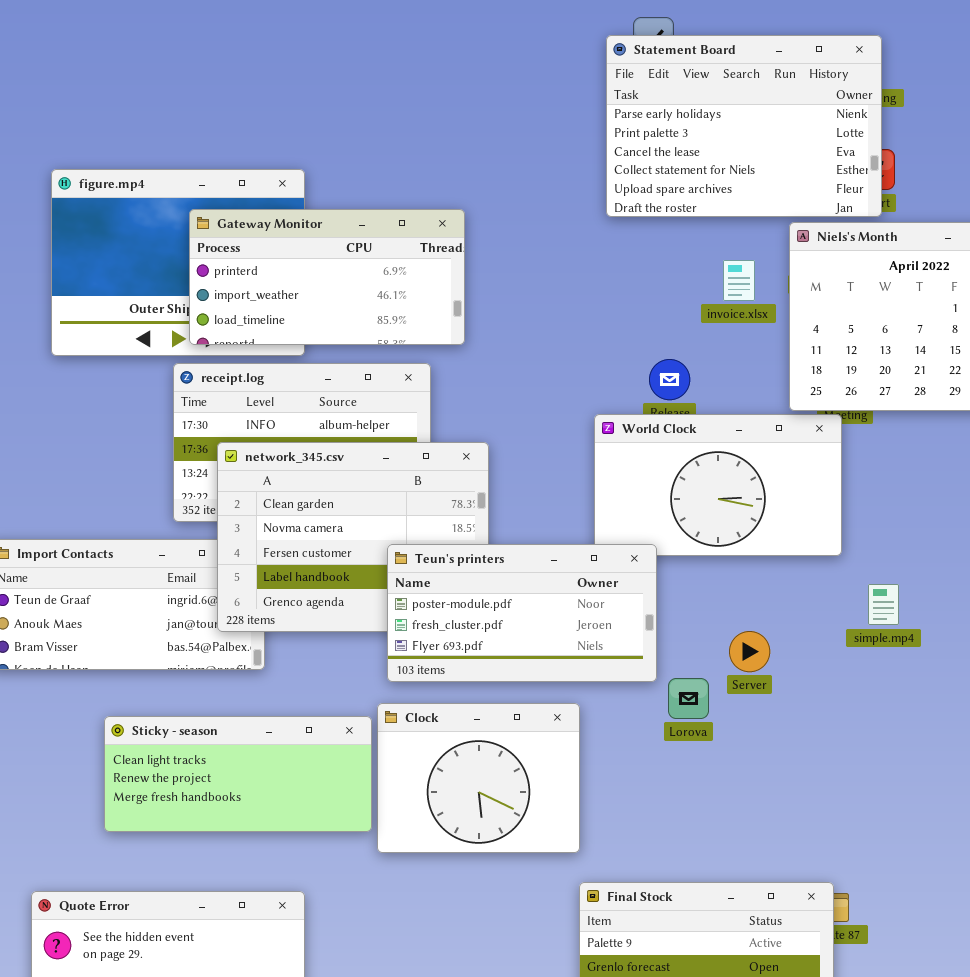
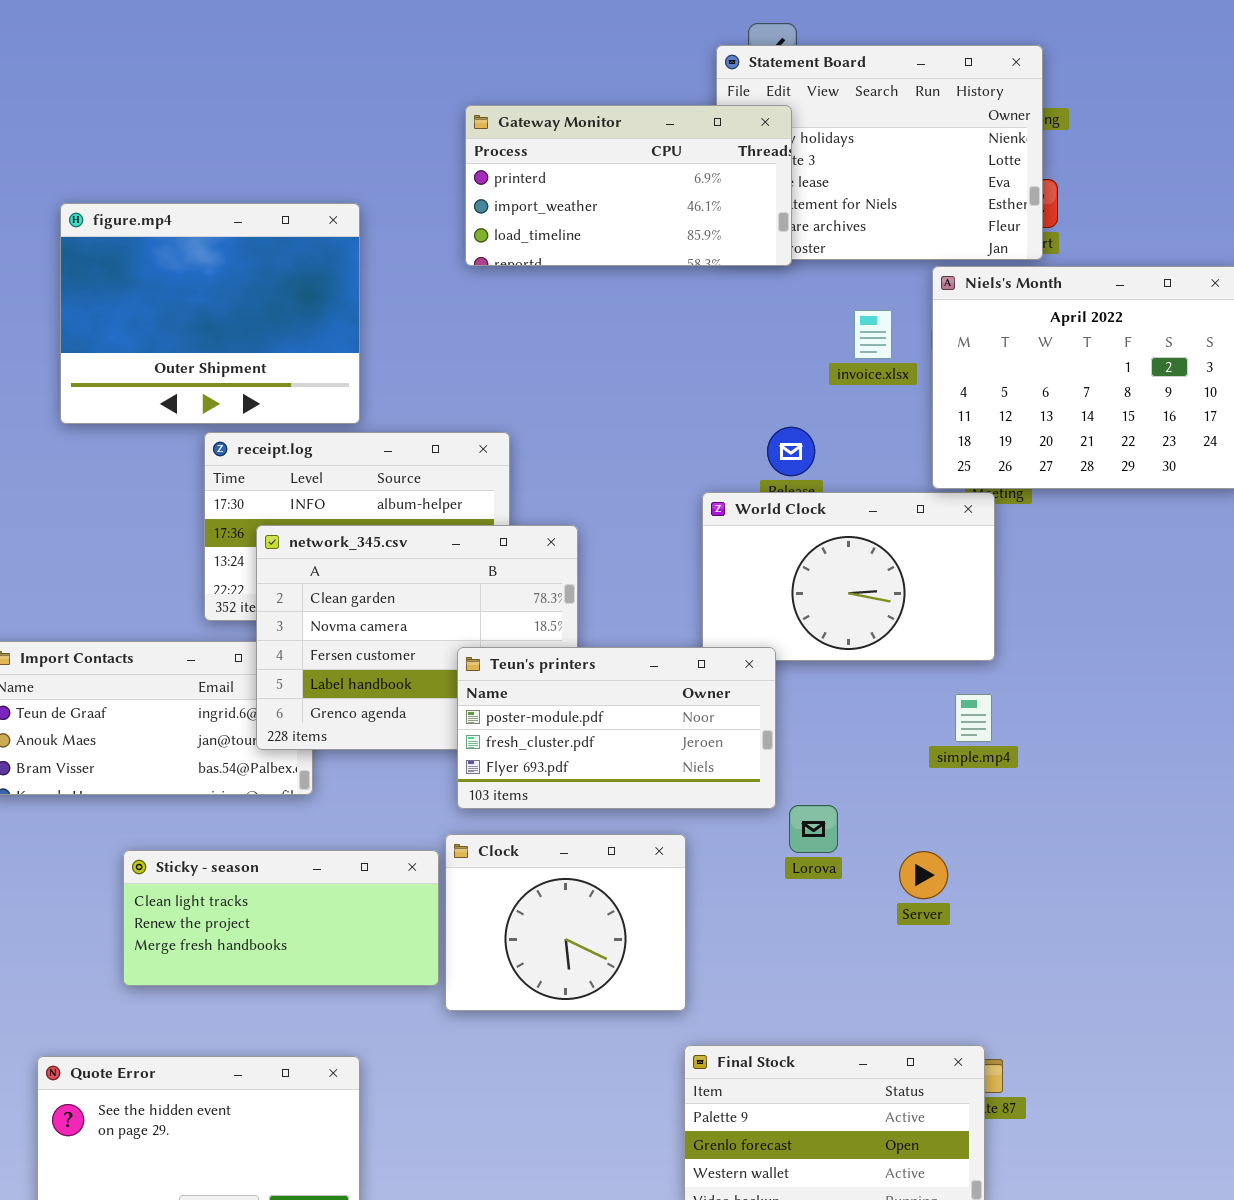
Gateway Monitor: [189,209,465,345] -> [465,105,792,266], moved
simple.mp4: [868,584,899,625] -> [955,694,992,742], moved
Server: [729,631,770,672] -> [899,851,948,899], moved

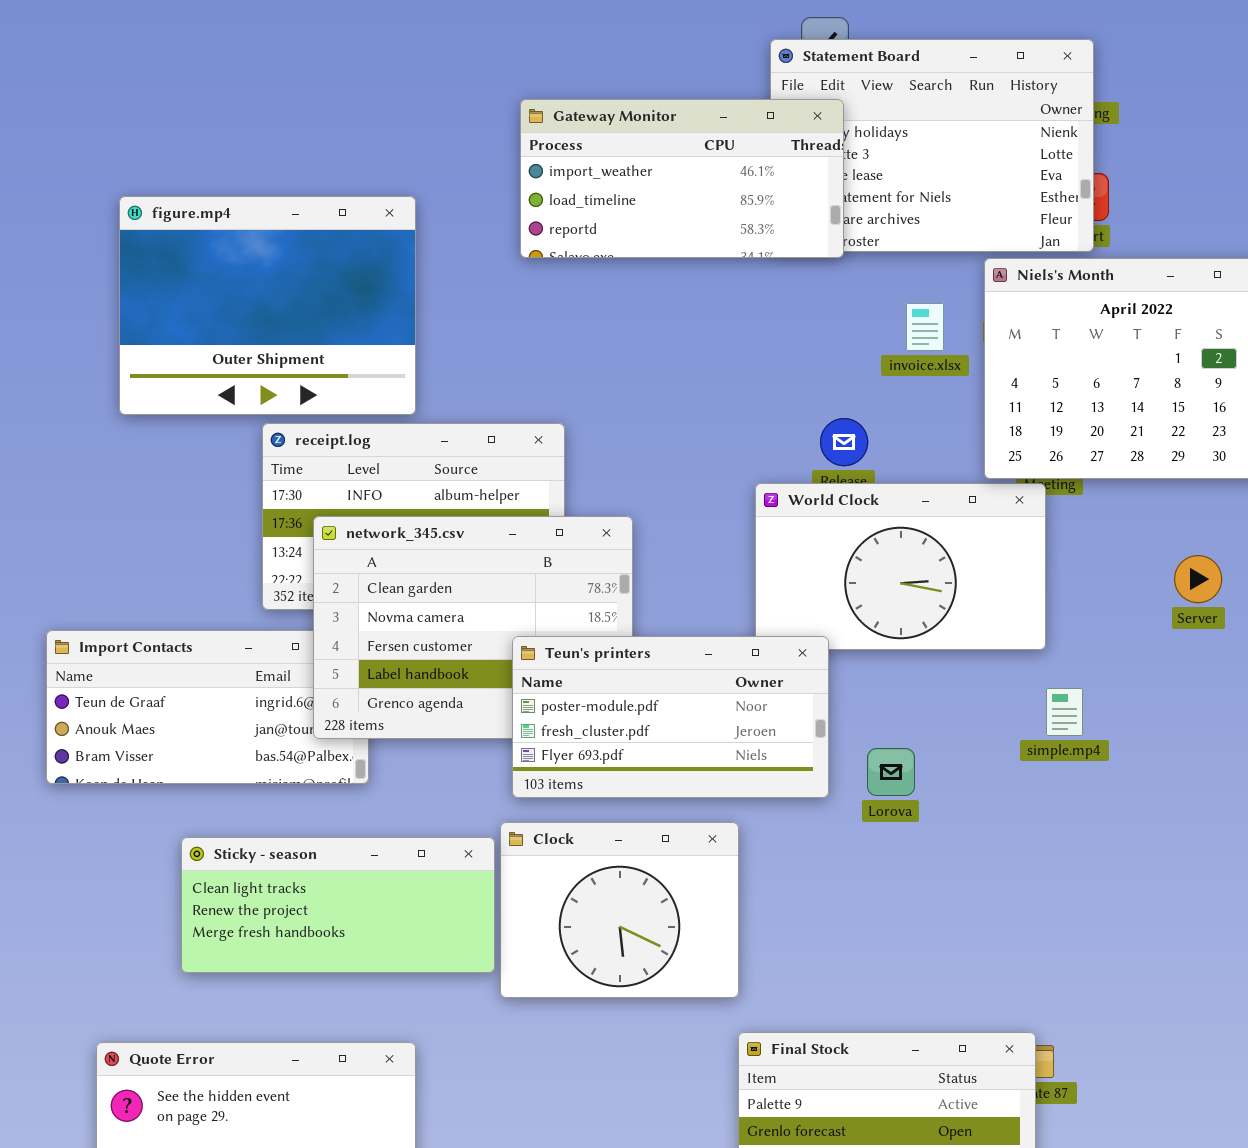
Gateway Monitor: [465,105,792,266] -> [520,99,844,258], scrolled down 1 row
simple.mp4: [955,694,992,742] -> [1046,688,1083,736], moved
Lorova: [789,805,838,853] -> [867,748,915,796], moved
Server: [899,851,948,899] -> [1174,555,1222,603], moved

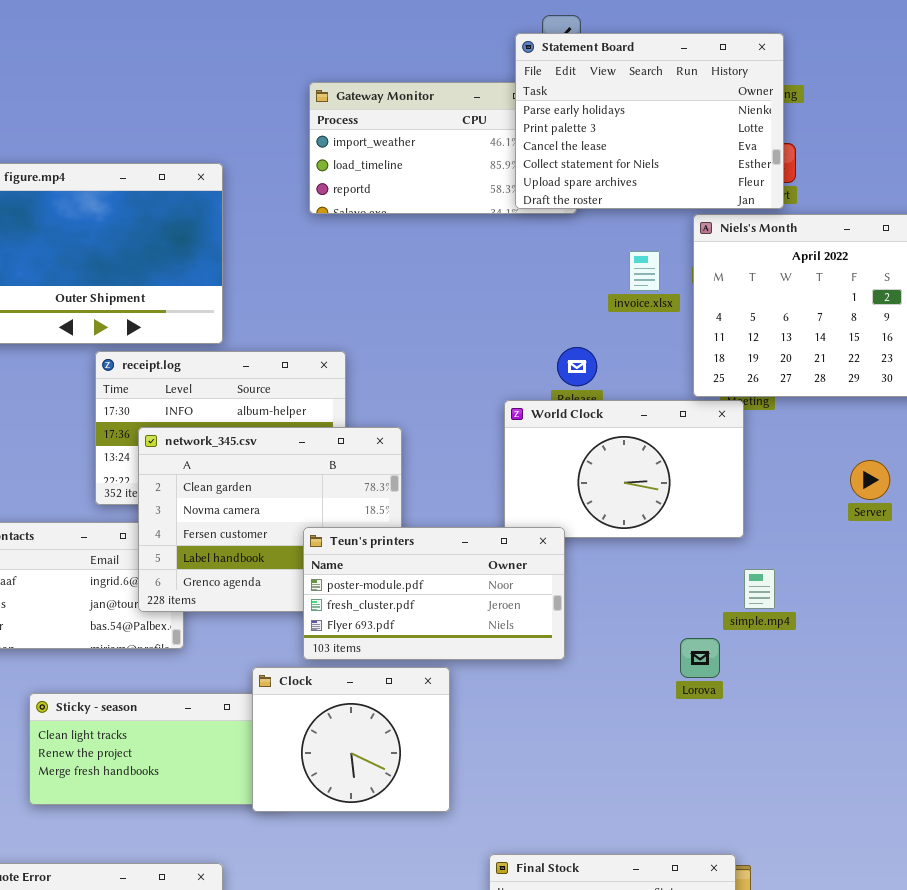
Statement Board: [770,39,1094,252] -> [515,33,784,209], raised
Lorova: [867,748,915,796] -> [680,638,720,678], moved
Clock: [500,822,739,998] -> [252,667,450,812], moved

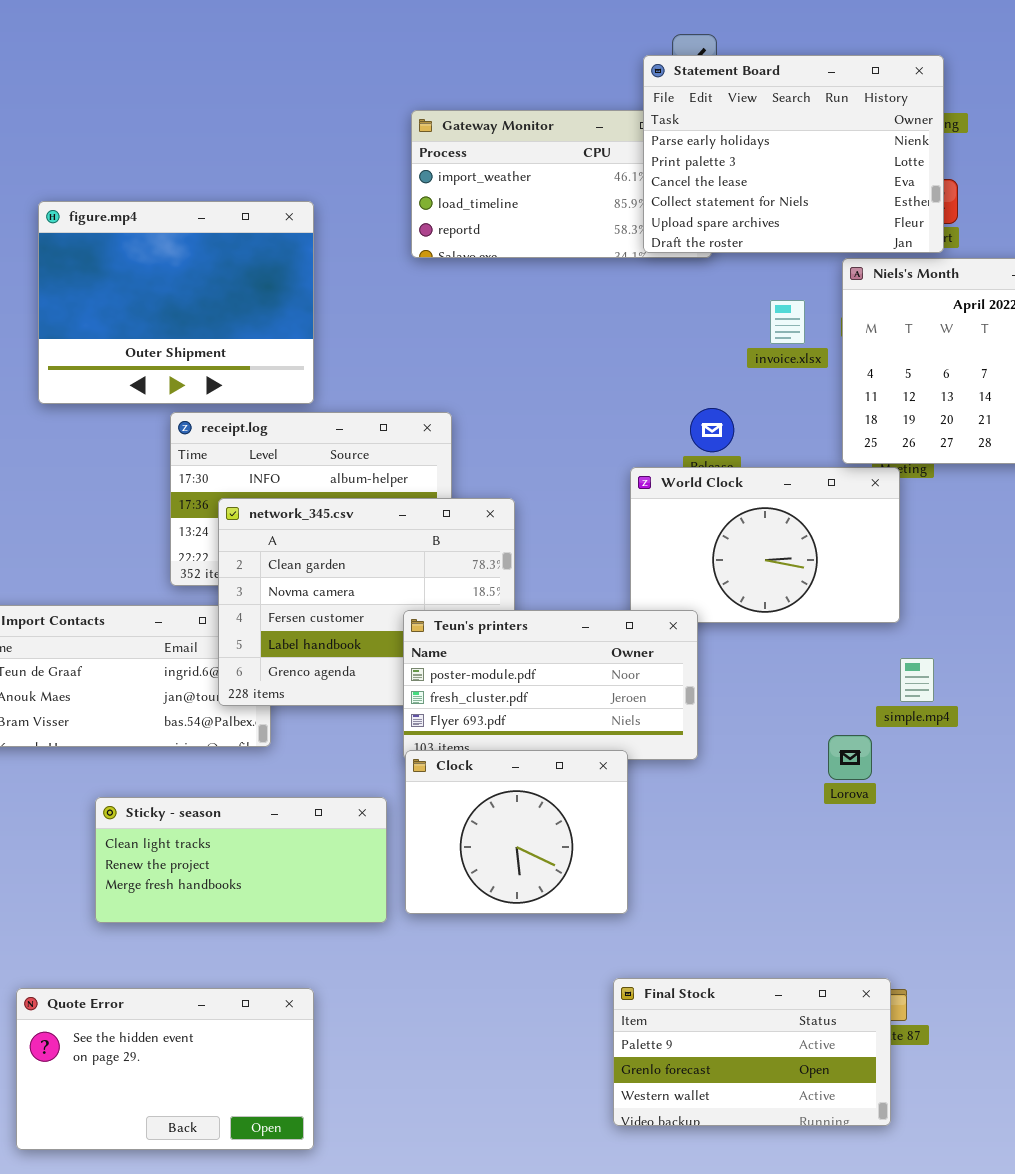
Clock: [252,667,450,812] -> [405,750,628,914], moved

